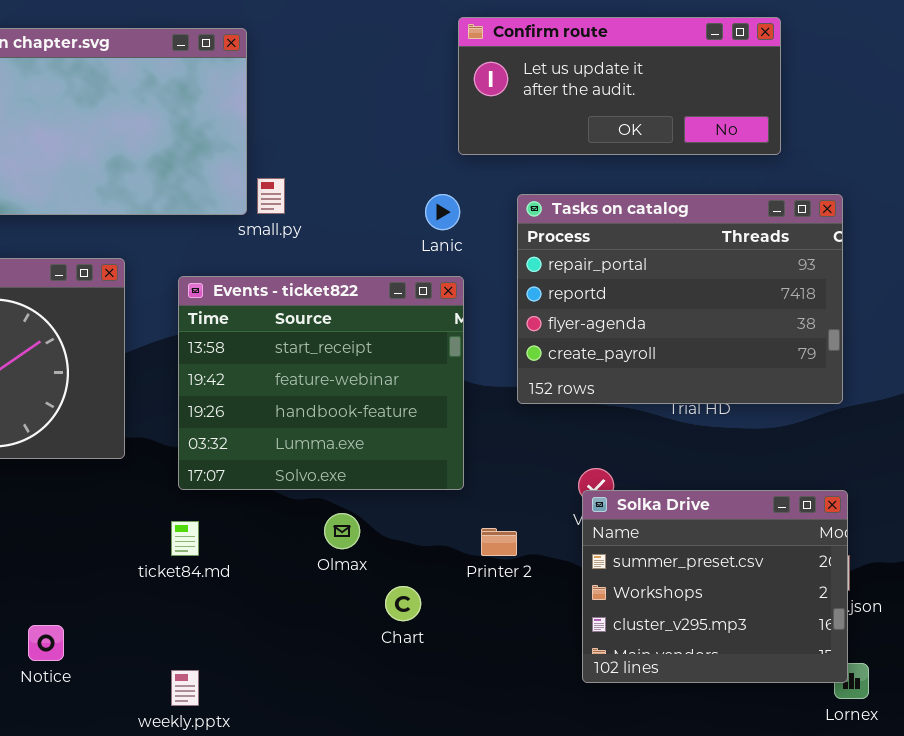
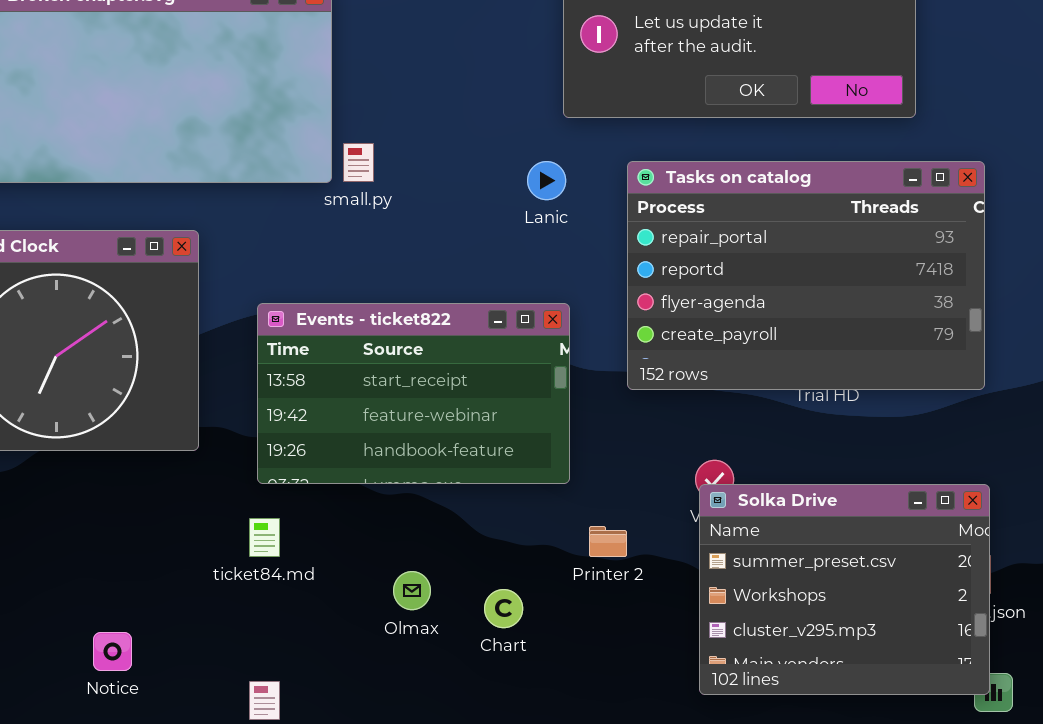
Events - ticket822: [178,276,464,490] -> [257,303,570,484], resized
Olmax: [324,513,360,549] -> [393,571,431,610], moved

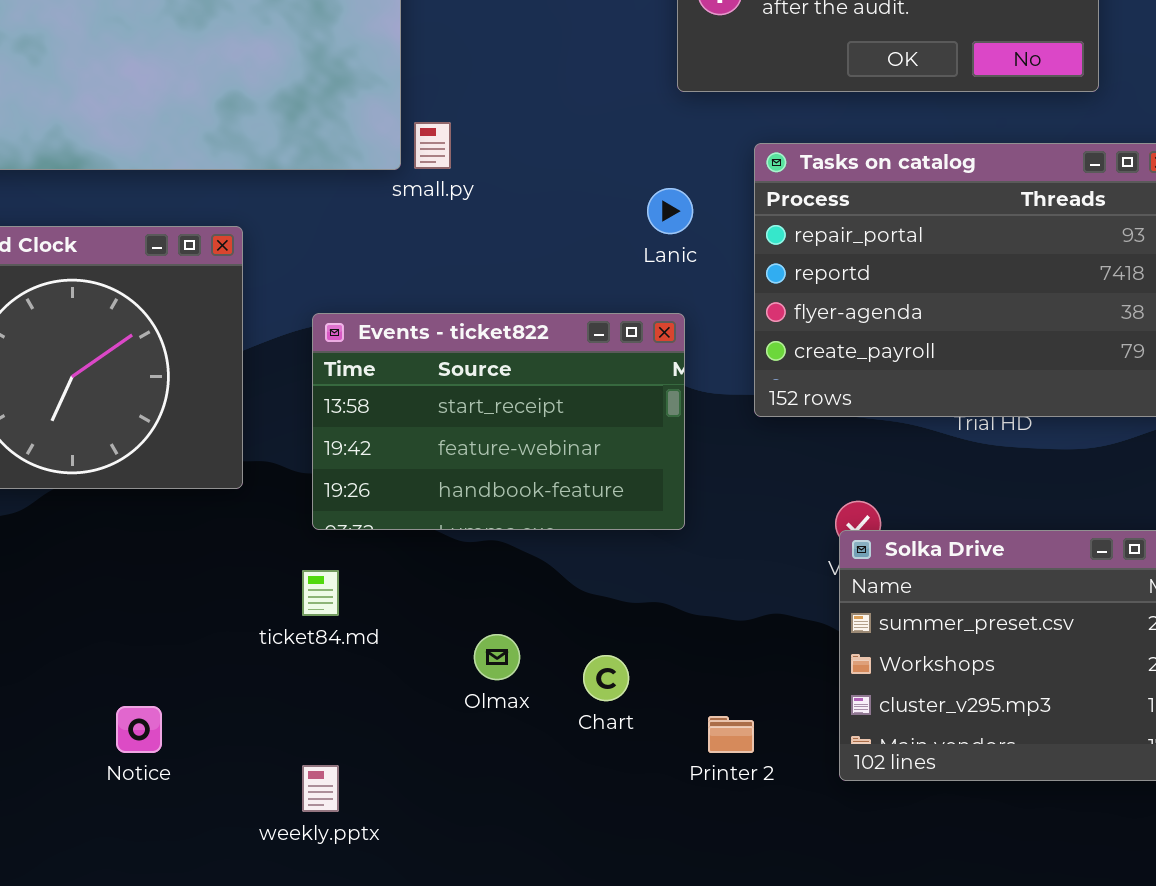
Lanic: [527,161,566,200] -> [647,188,693,234], moved
Printer 2: [589,526,627,557] -> [708,716,754,753], moved

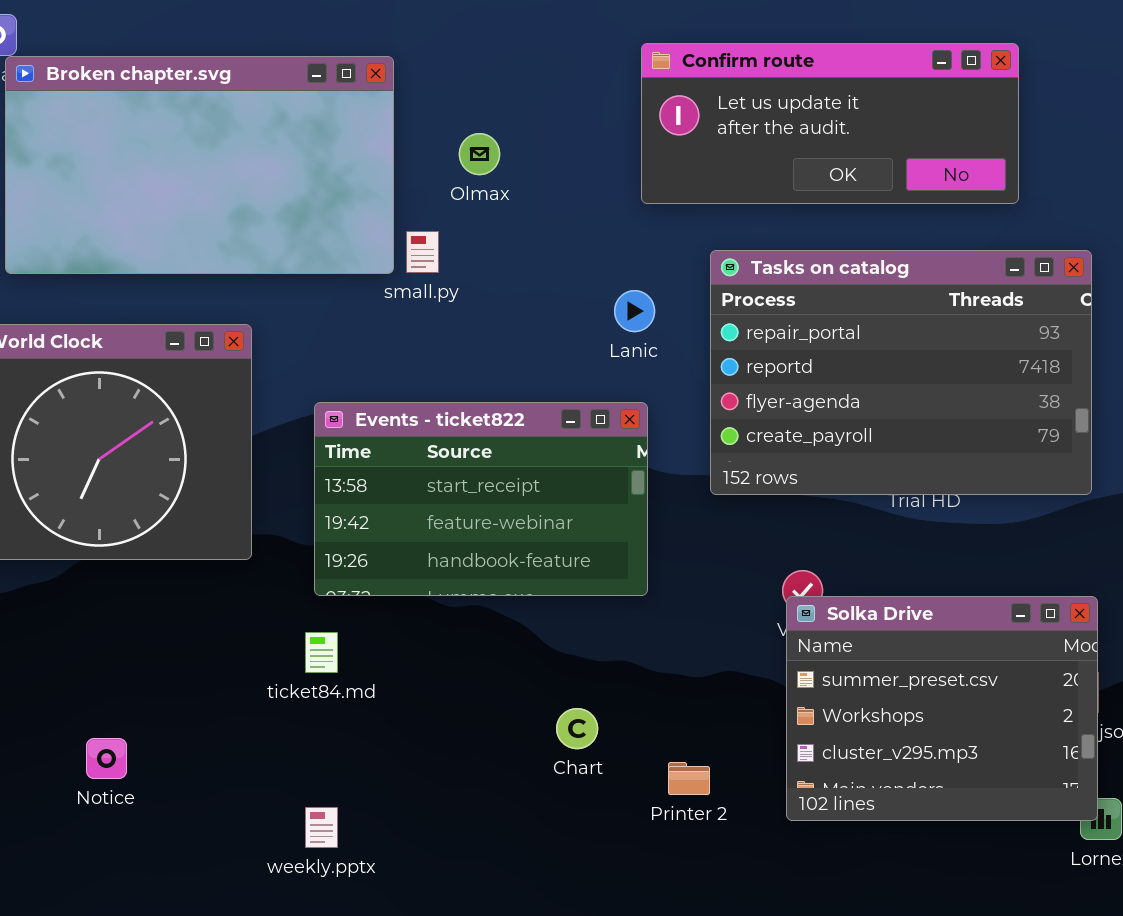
Olmax: [474,634,520,680] -> [459,133,500,175], moved
Notice: [116,706,162,753] -> [86,738,127,779], moved

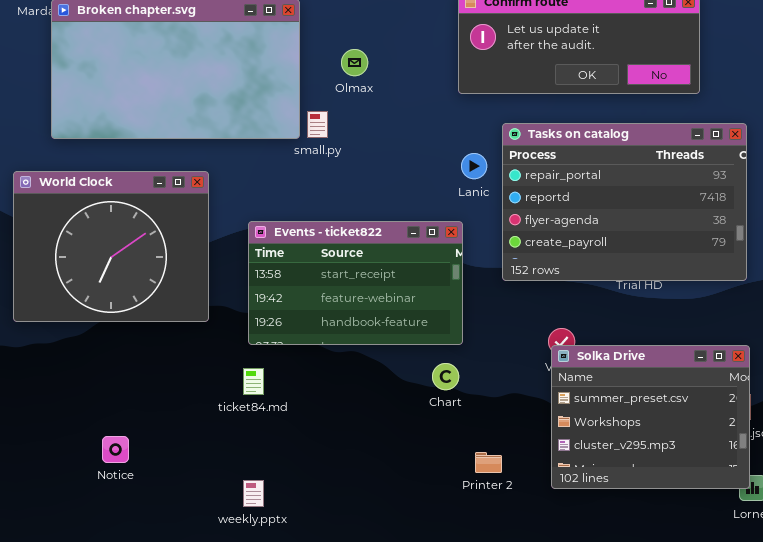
Lanic: [614,290,655,332] -> [461,153,487,179], moved
Chart: [556,708,598,749] -> [432,363,459,390], moved

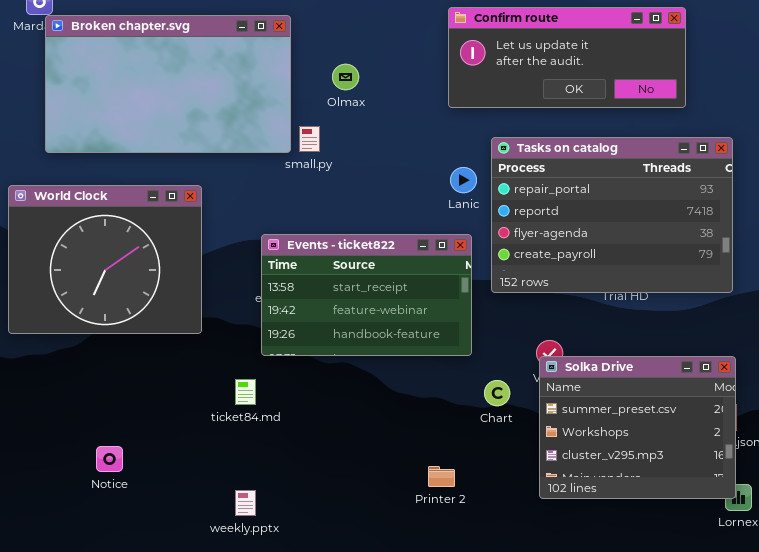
Events - ticket822: [248,221,463,345] -> [261,234,472,356], moved
Chart: [432,363,459,390] -> [484,380,510,406], moved
Printer 2: [475,452,502,473] -> [428,466,455,487], moved

